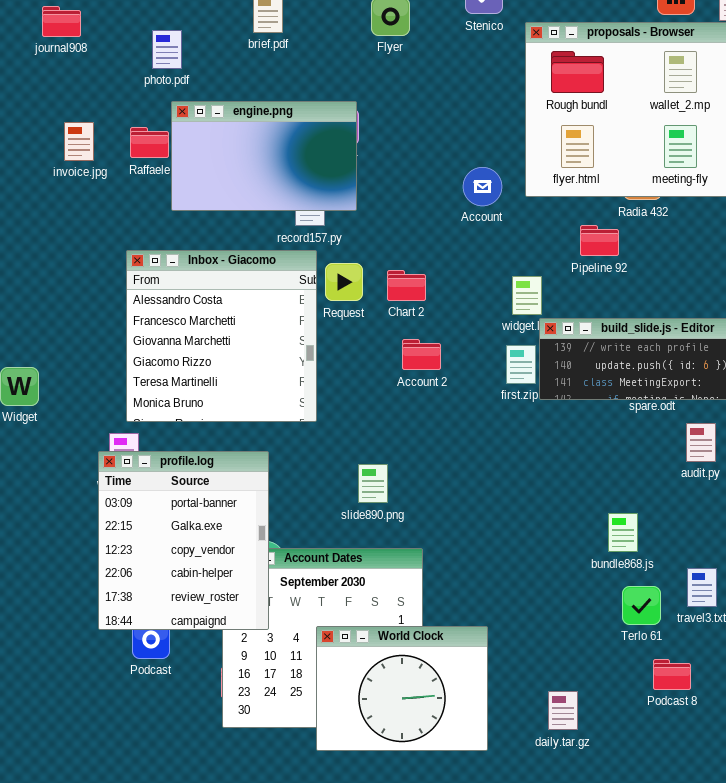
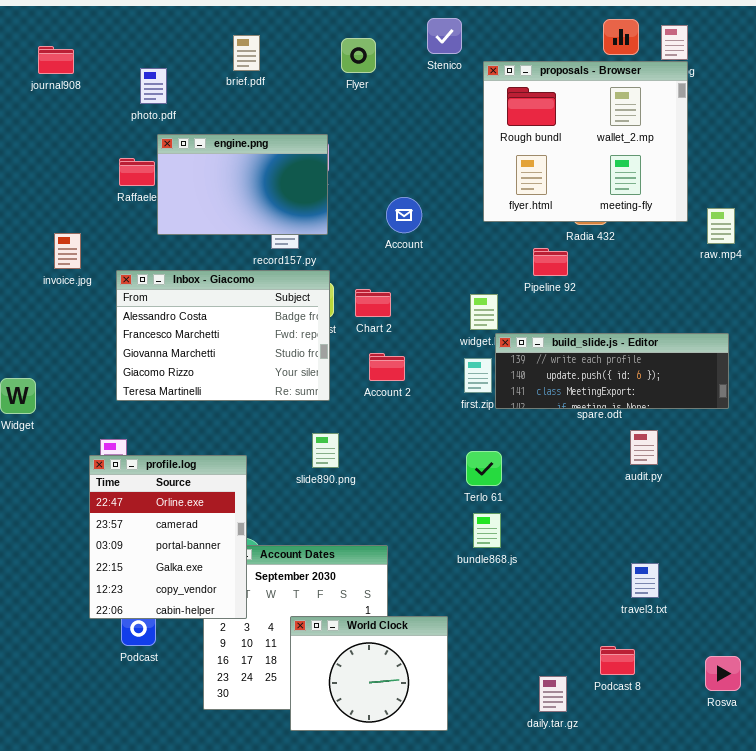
invoice.jpg: [64,122,94,161] -> [54,233,81,269], moved
Account: [463,167,502,206] -> [386,197,422,233], moved
Inbox - Giacomo: [126,250,317,422] -> [116,270,330,401], resized
profile.log: [98,451,269,630] -> [89,455,247,619], scrolled up 2 rows
slide890.png: [358,464,388,503] -> [312,433,339,468], moved
bundle868.js: [608,513,638,552] -> [473,513,501,548], moved
Terlo 61: [622,586,661,625] -> [466,451,502,486], moved
daily.tar.gz: [548,691,578,730] -> [539,676,567,712], moved

